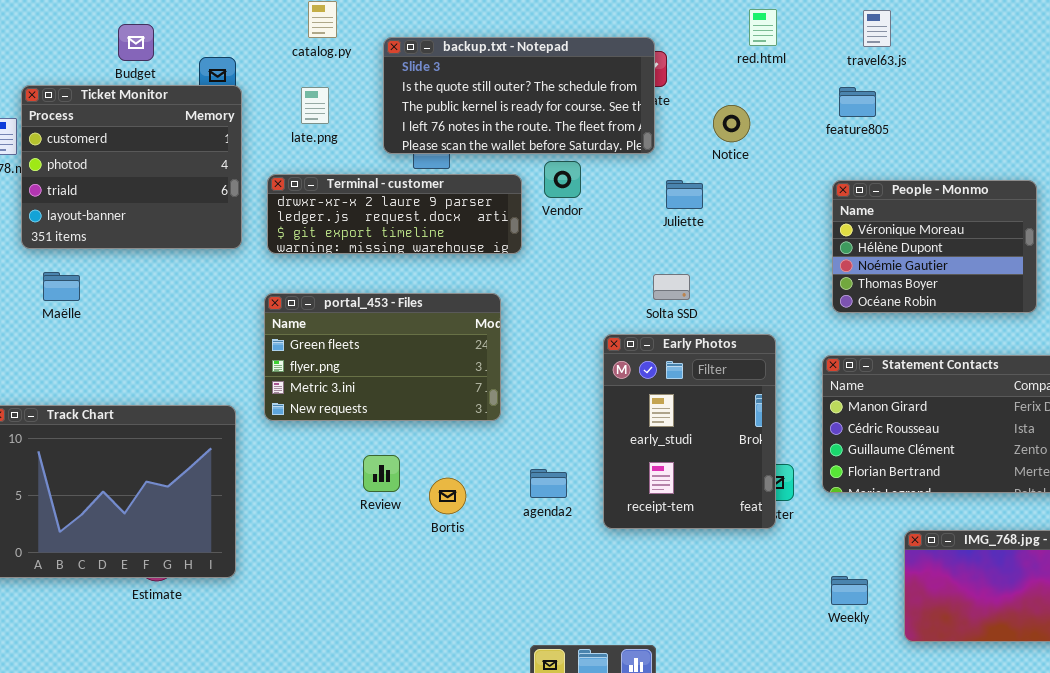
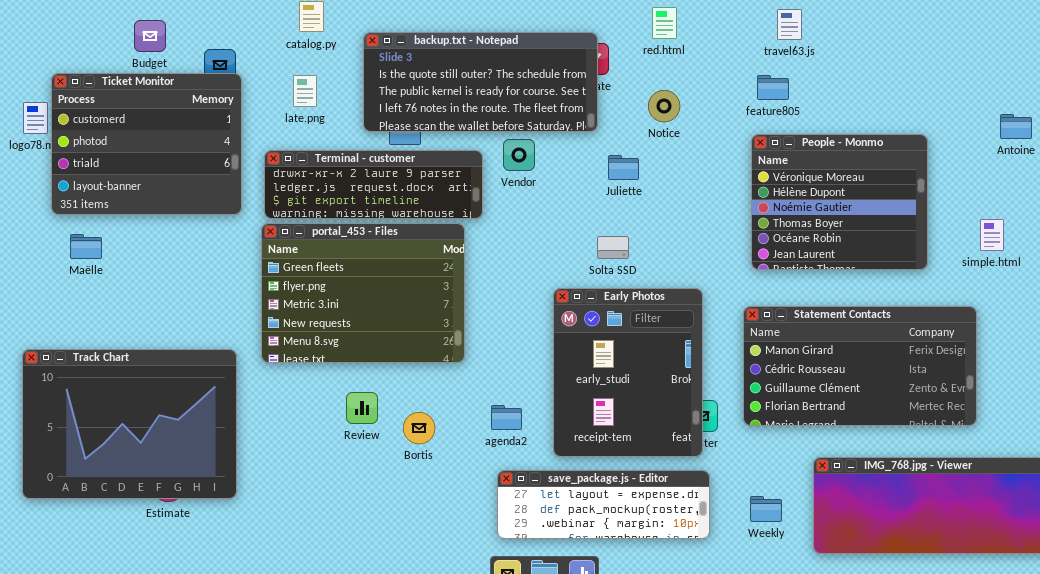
red.html: [749,9,777,46] -> [652,7,677,39], moved
People - Monmo: [832,180,1037,313] -> [751,134,928,270], resized
portal_453 - Files: [264,293,501,421] -> [261,223,465,363], resized
save_package.js - Editor: none -> [497,470,710,539], opened

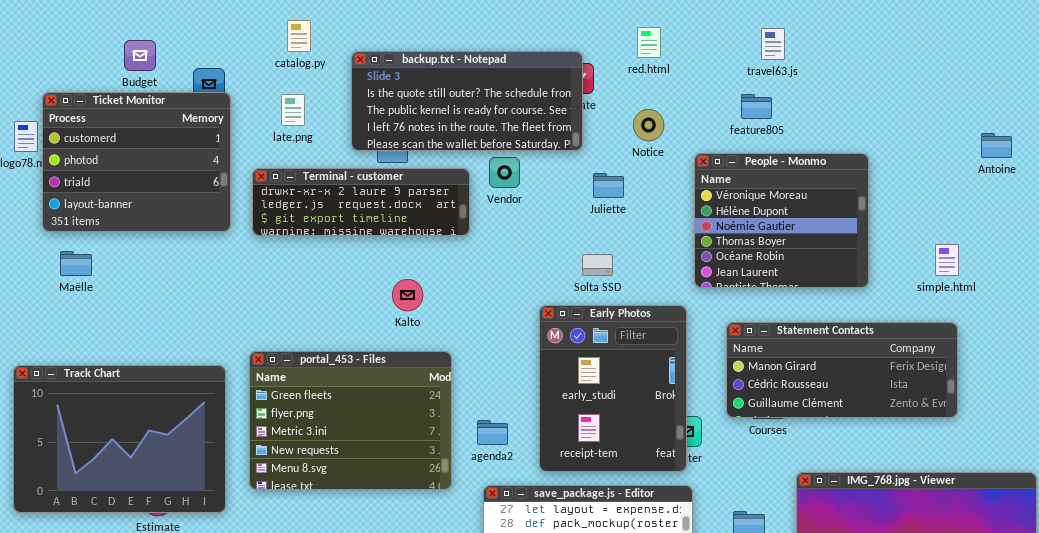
People - Monmo: [751,134,928,270] -> [694,153,869,288], moved
simple.html: [980,219,1004,251] -> [935,244,959,276], moved
portal_453 - Files: [261,223,465,363] -> [249,351,452,490], moved
Statement Contacts: [743,306,977,426] -> [726,322,958,418], resized

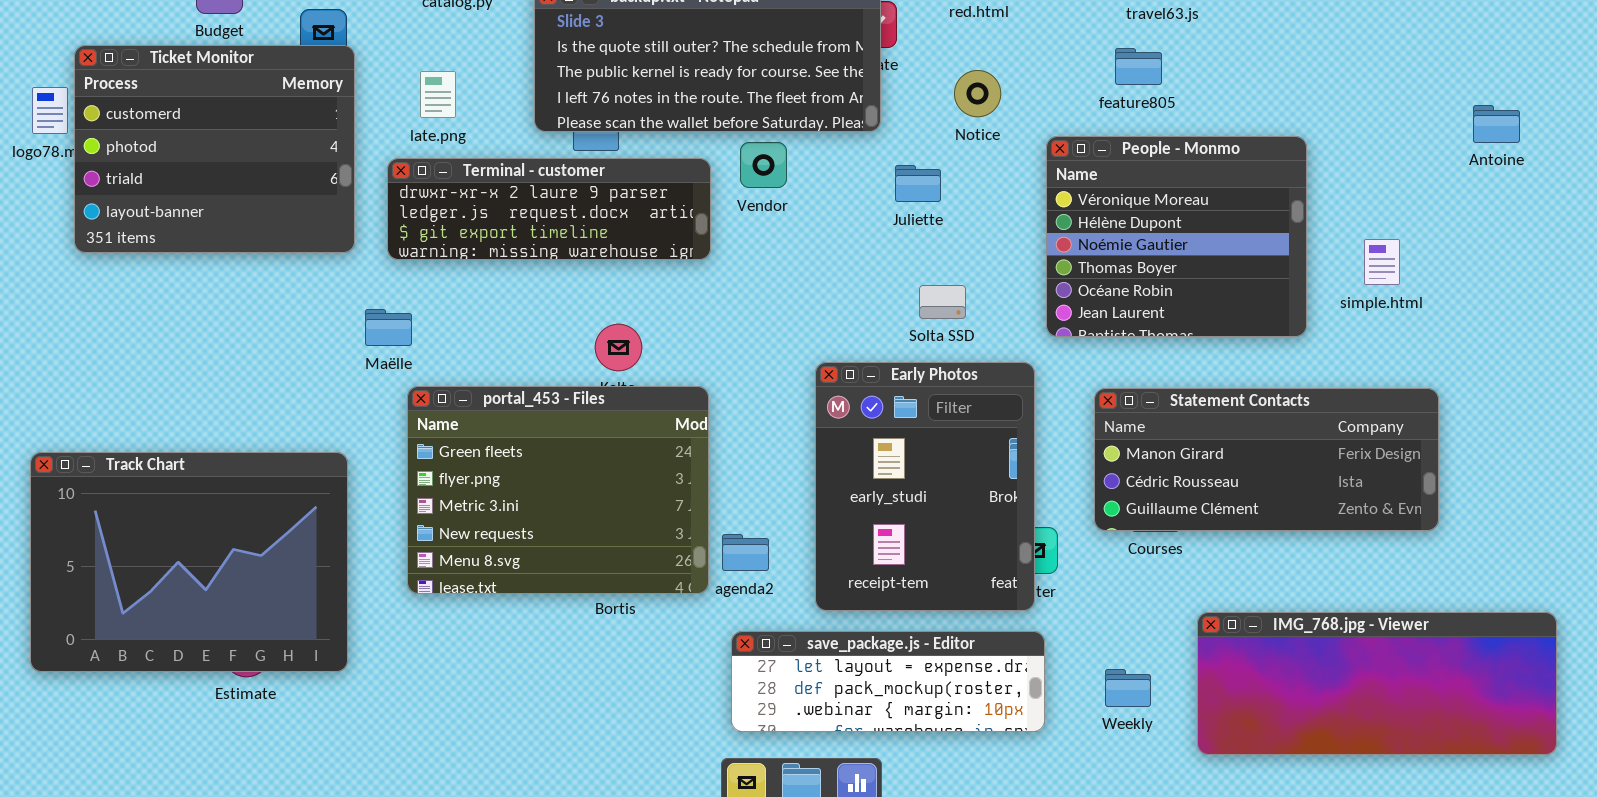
late.png: [281,94,305,126] -> [420,71,456,118], moved
simple.html: [935,244,959,276] -> [1364,239,1400,285], moved
Maëlle: [60,251,92,276] -> [365,309,412,346], moved
Solta SSD: [582,254,613,276] -> [919,285,966,319], moved
portal_453 - Files: [249,351,452,490] -> [407,386,709,594], moved

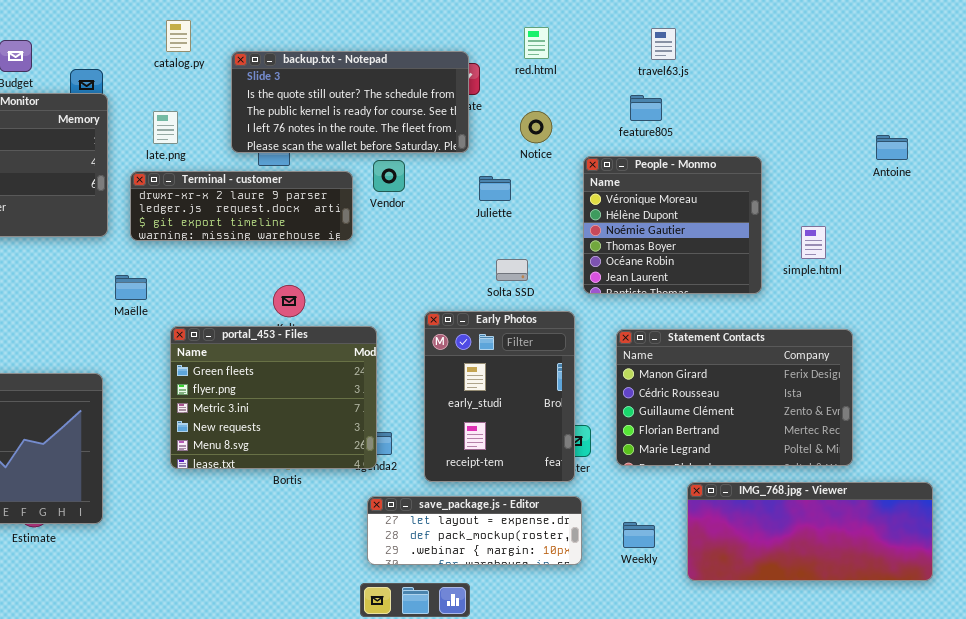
portal_453 - Files: [407,386,709,594] -> [170,326,377,469], moved
Statement Contacts: [1094,388,1439,531] -> [616,329,853,466], resized

